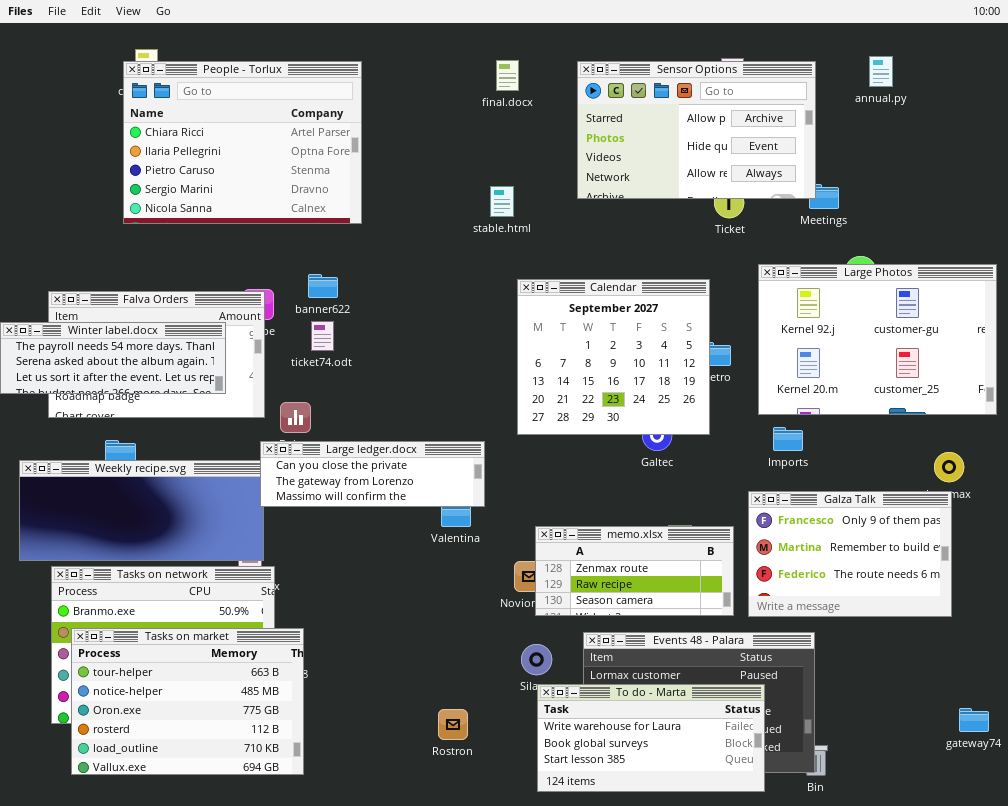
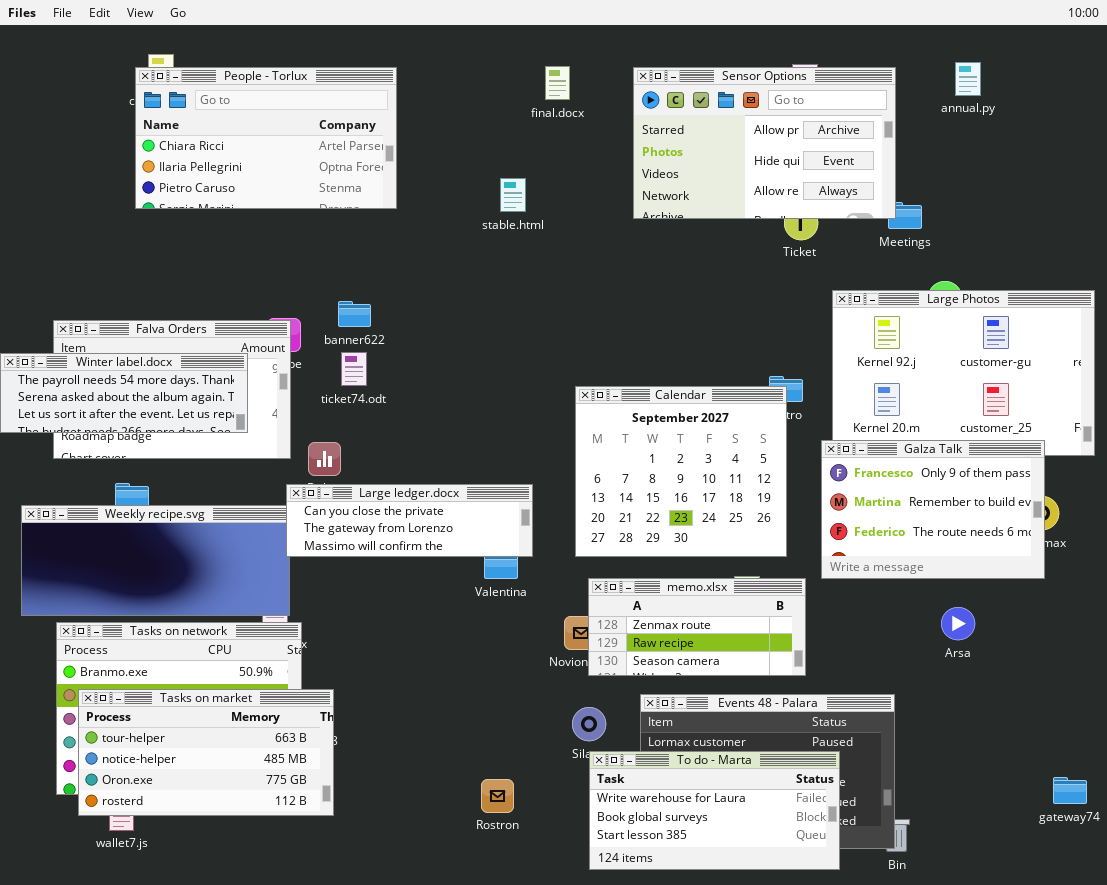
People - Torlux: [123,61,362,224] -> [135,67,397,209], resized
stable.html: [490,186,514,217] -> [500,178,526,212], moved
Calendar: [517,279,710,435] -> [575,386,787,557], moved
Galza Talk: [748,491,952,617] -> [821,440,1045,579], moved
Tasks on market: [71,628,304,775] -> [78,689,334,816], resized

